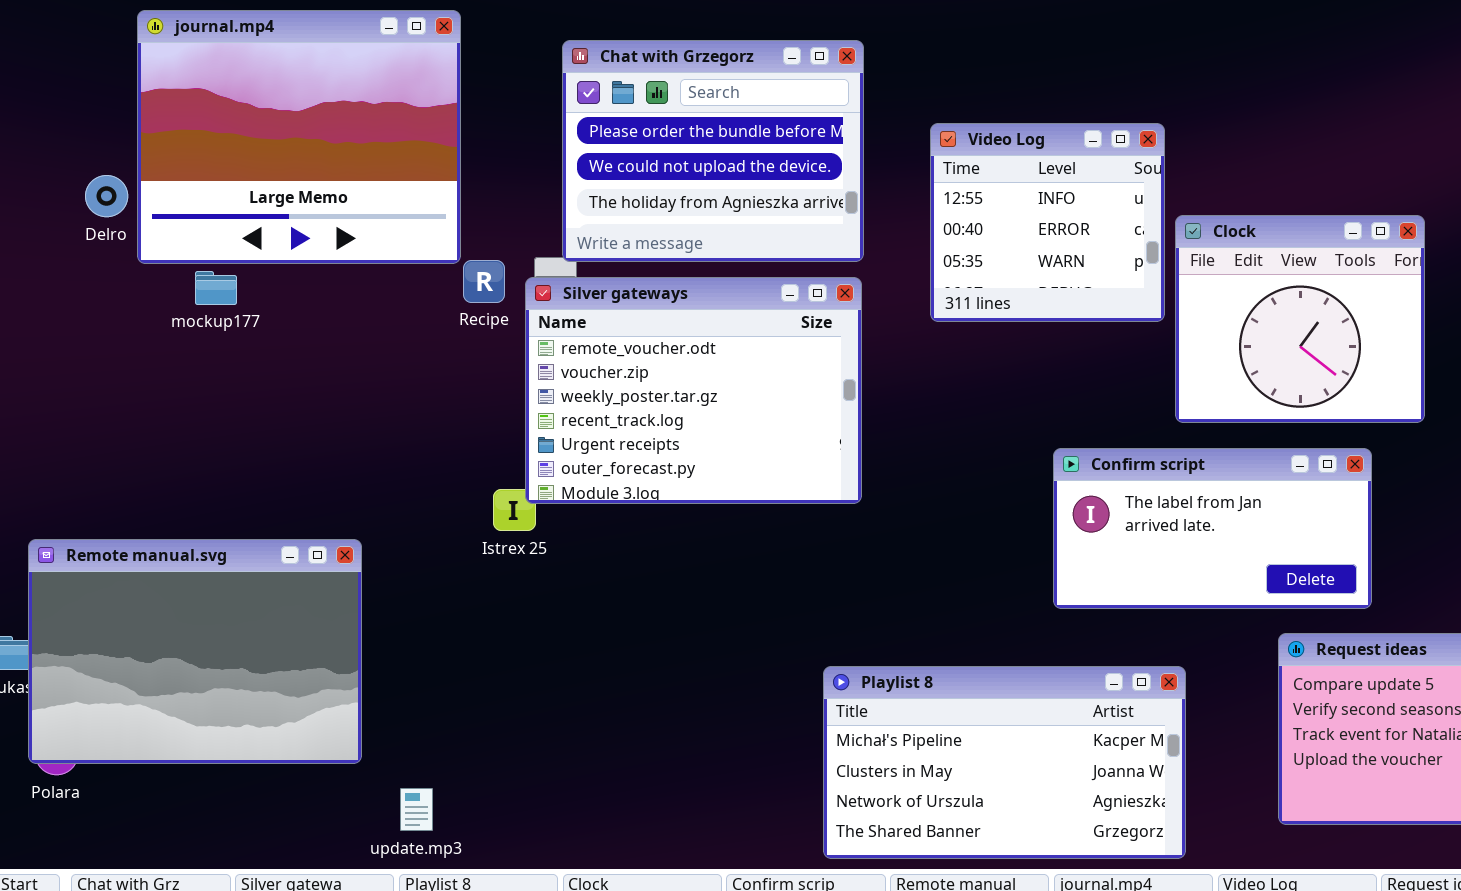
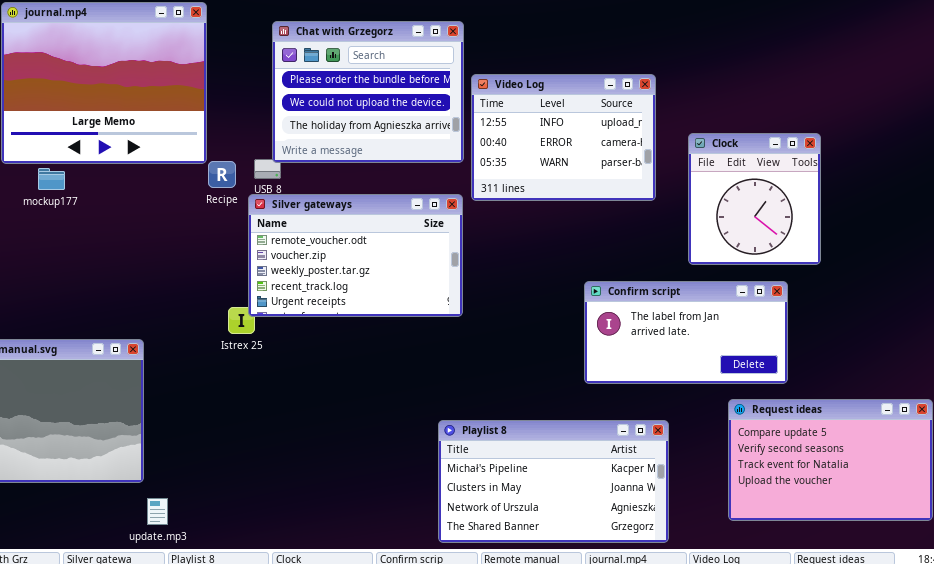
Video Log: [930,123,1165,322] -> [471,74,656,201], resized
Clock: [1175,215,1425,423] -> [688,133,821,265], resized
Silver gateways: [525,277,862,504] -> [248,194,463,317], resized
update.mp3: [400,788,433,831] -> [147,498,168,525], moved

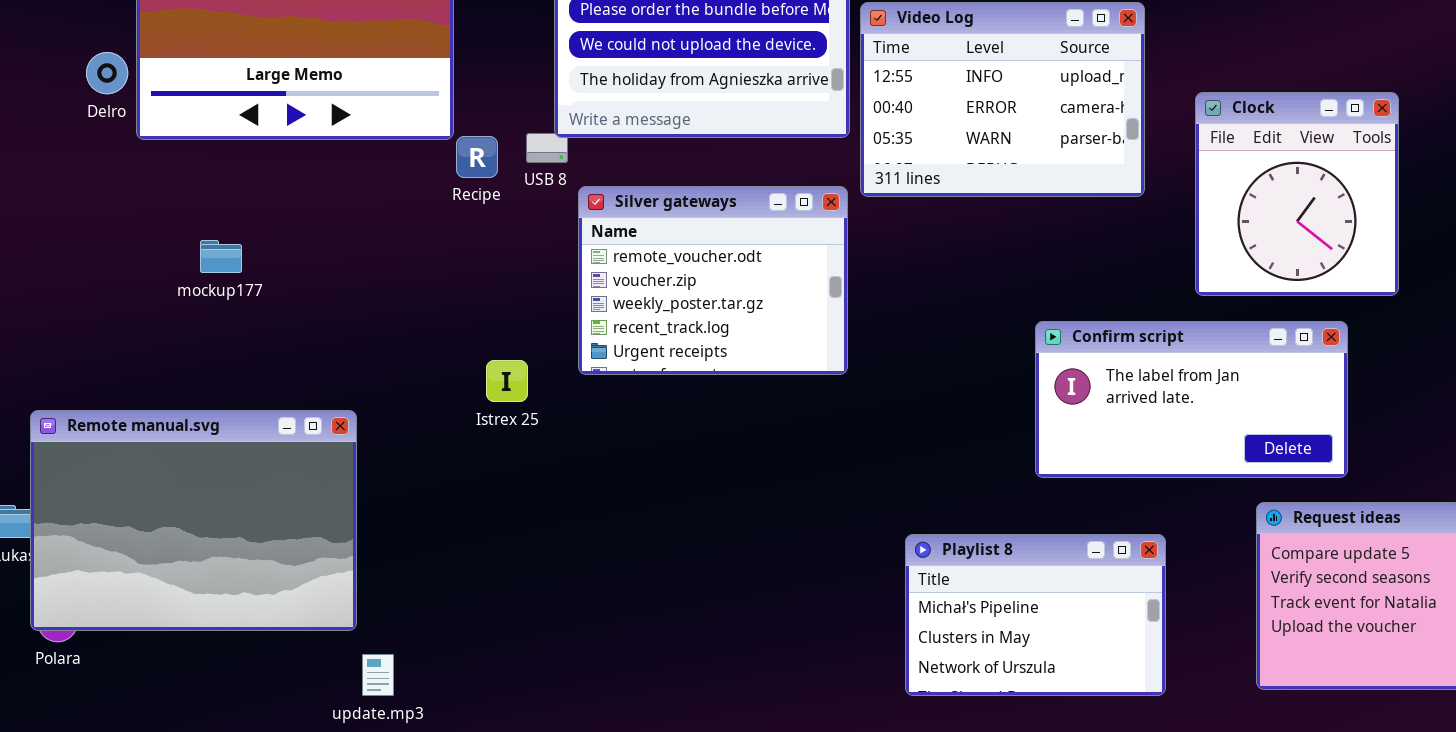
mockup177: [38,168,65,190] -> [200,240,242,273], moved
Silver gateways: [248,194,463,317] -> [578,186,848,375], resized
Playlist 8: [438,420,669,543] -> [905,534,1166,696], resized

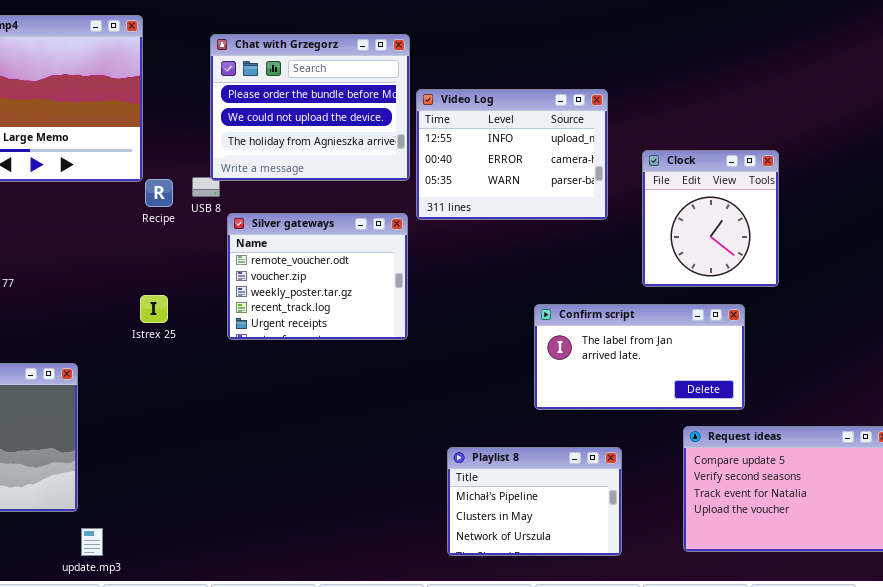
Istrex 25: [486,360,528,402] -> [140,295,168,323], moved

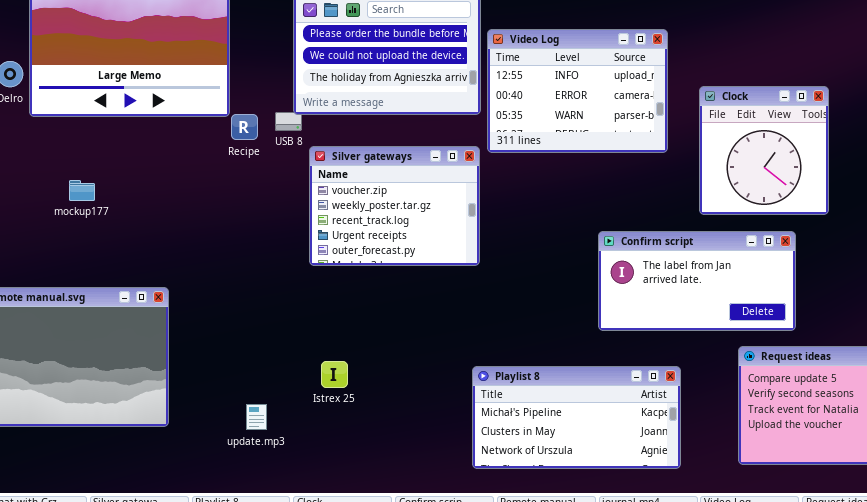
Silver gateways: [227,213,408,340] -> [309,146,480,266], scrolled down 1 row
Istrex 25: [140,295,168,323] -> [321,361,348,388], moved
Playlist 8: [447,447,622,556] -> [472,366,681,469], resized
update.mp3: [81,528,103,556] -> [246,404,267,430], moved

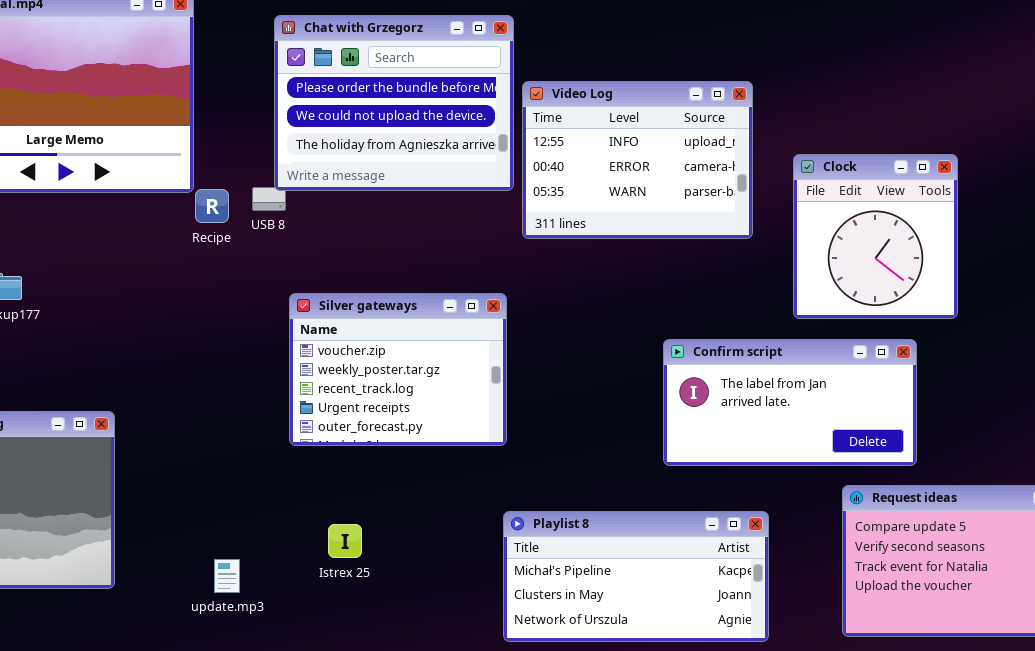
Silver gateways: [309,146,480,266] -> [289,293,507,446], moved
Istrex 25: [321,361,348,388] -> [328,524,362,558], moved

